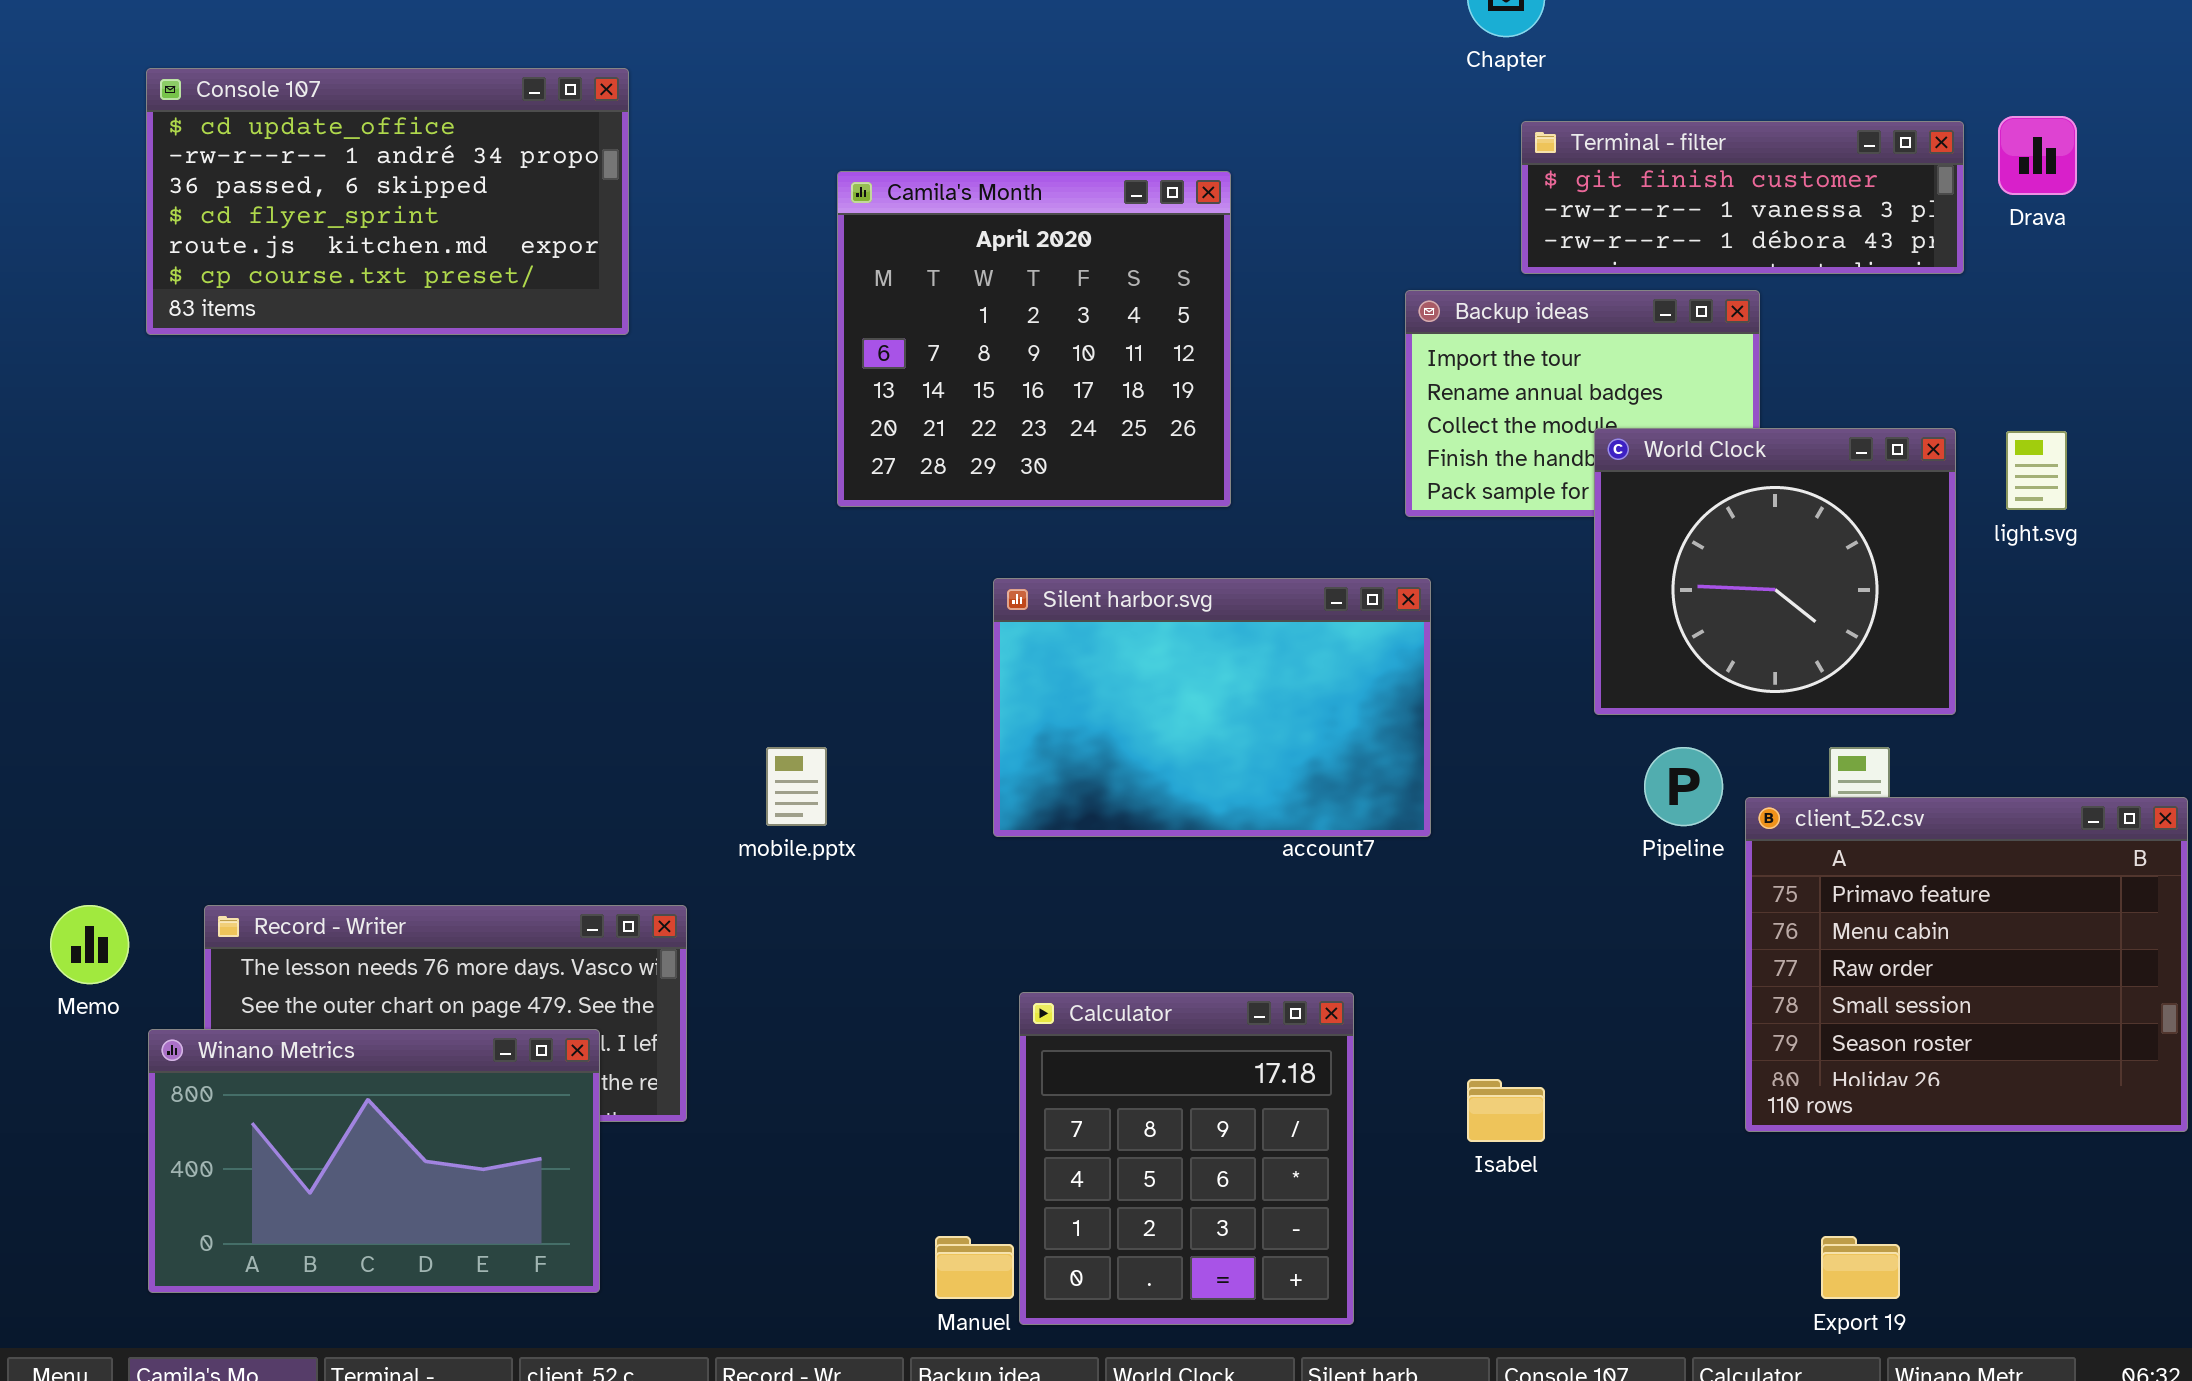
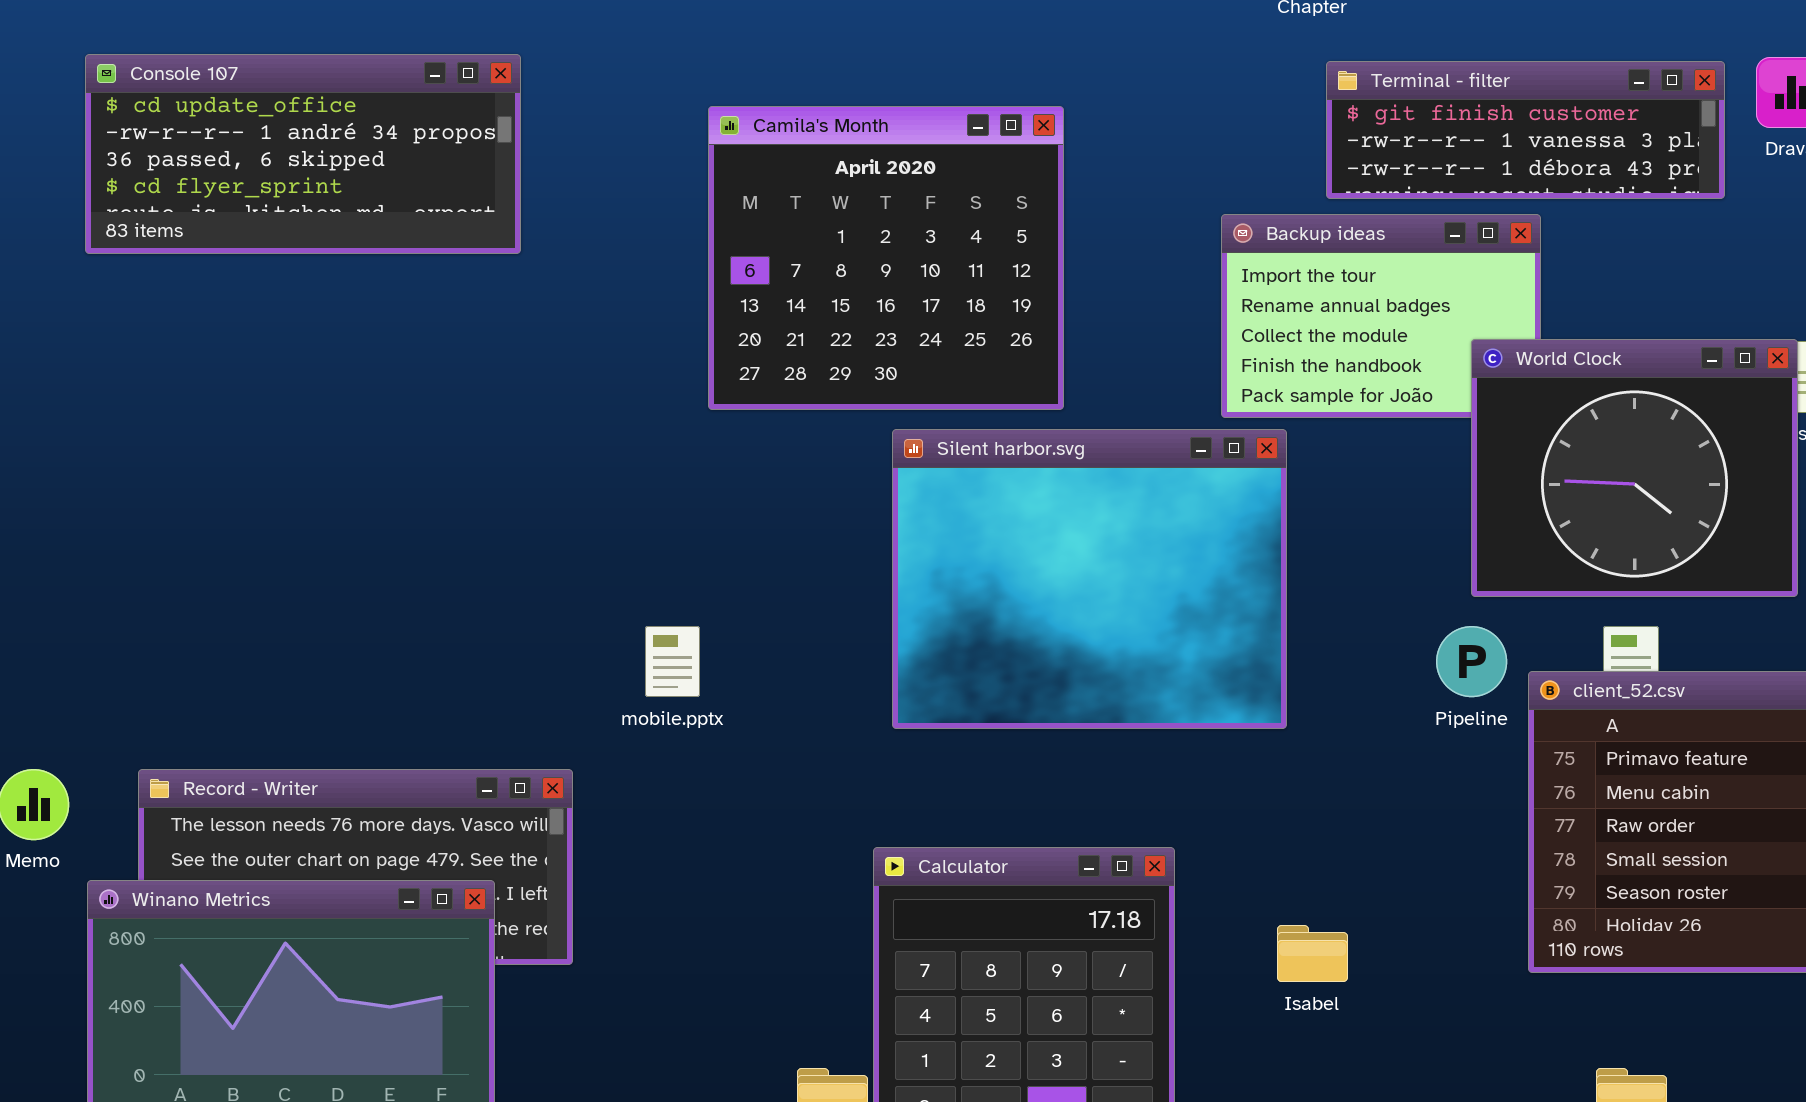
Console 107: [146,68,629,335] -> [85,54,521,254], resized
World Clock: [1594,428,1956,715] -> [1471,339,1798,597], moved
Silent harbor.svg: [993,578,1431,837] -> [892,429,1287,729], moved, resized

